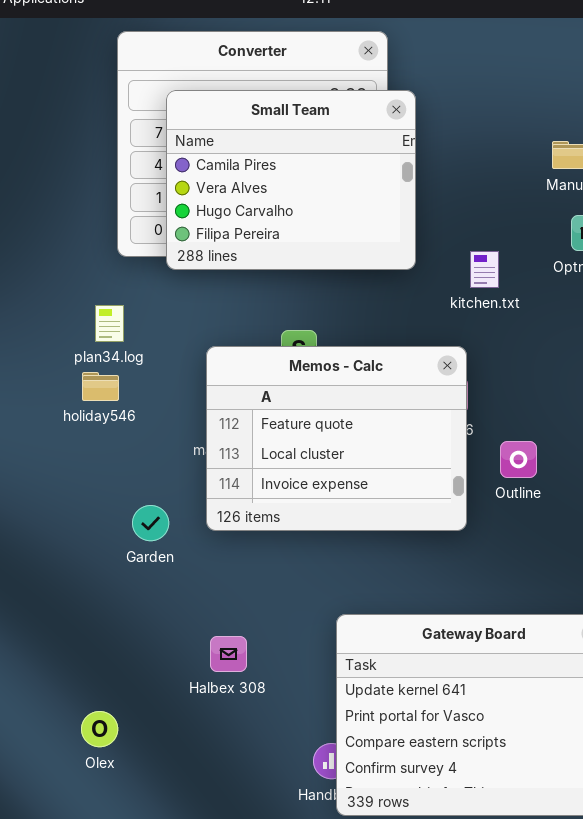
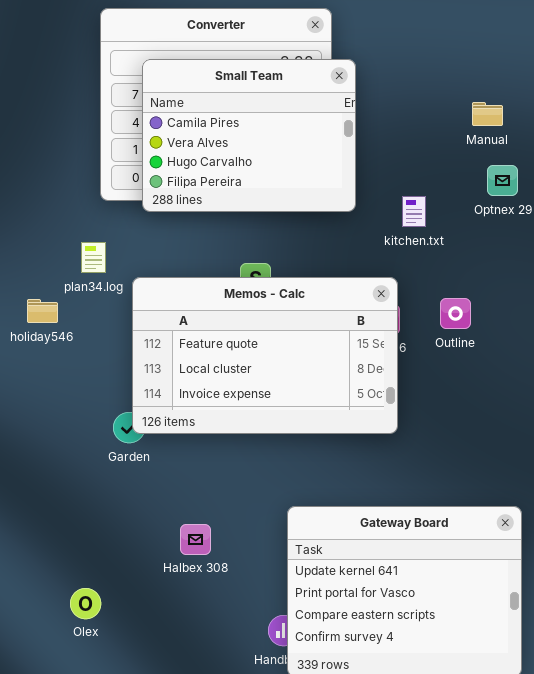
Memos - Calc: [206,346,467,531] -> [132,277,398,434], resized
holiday546: [82,372,119,401] -> [27,299,58,323], moved
Outline: [500,441,537,478] -> [440,298,471,329], moved

